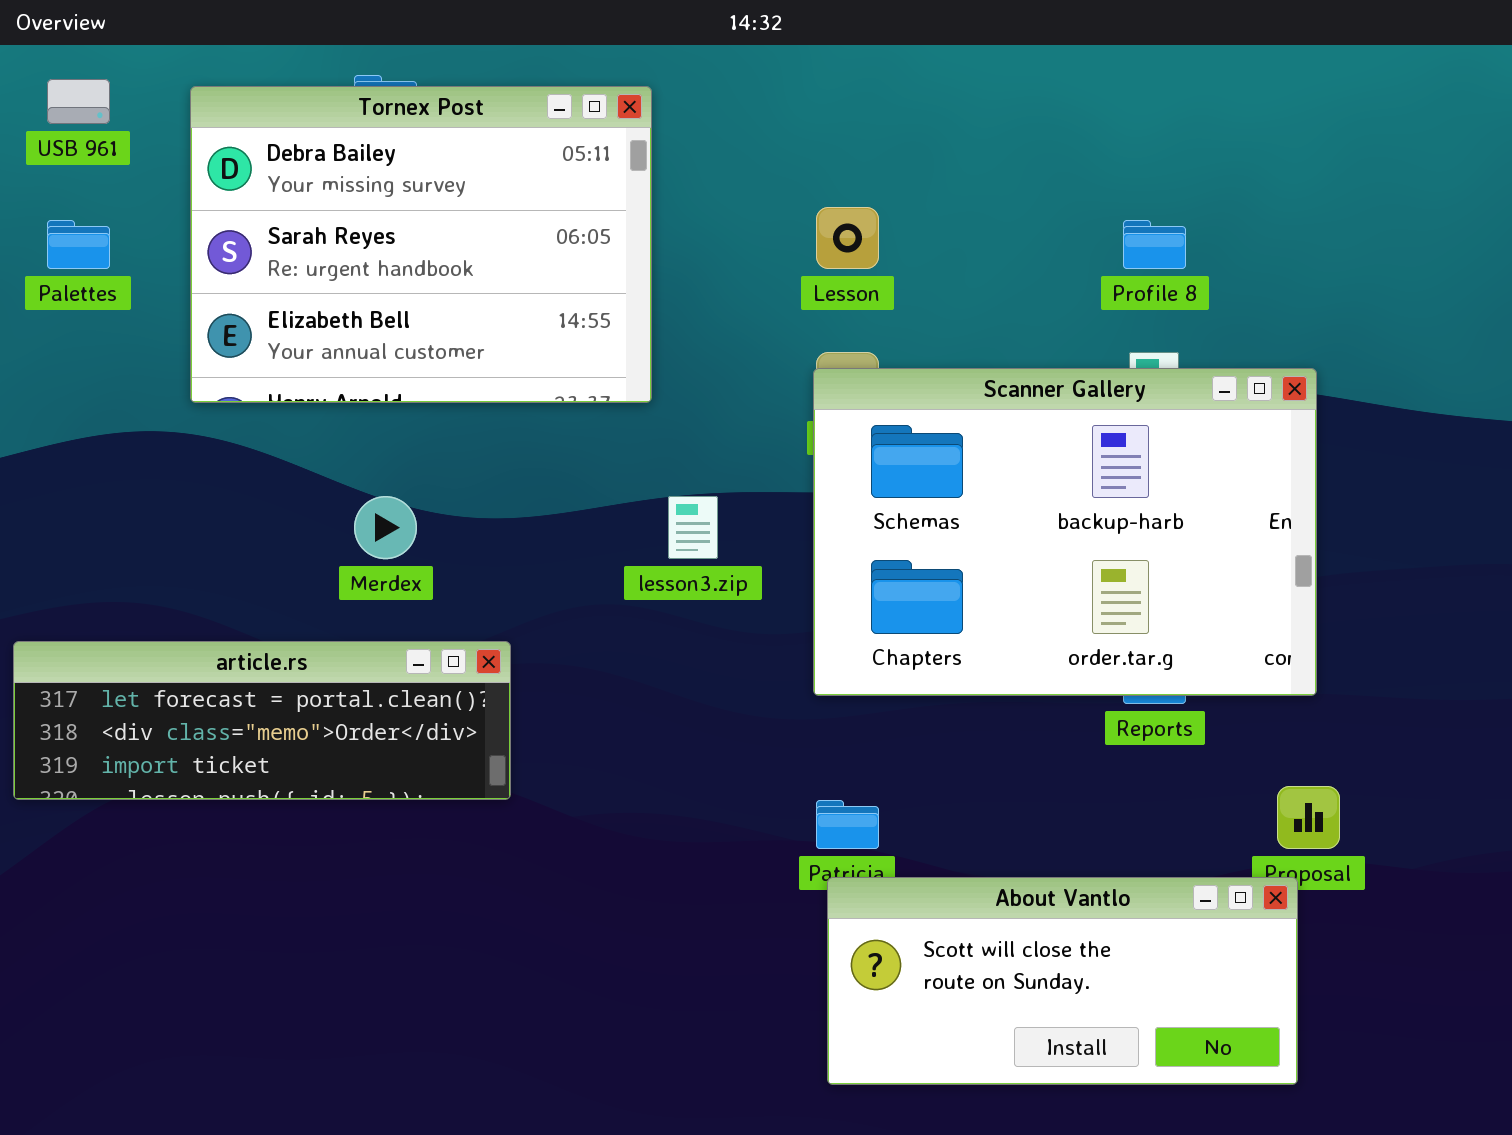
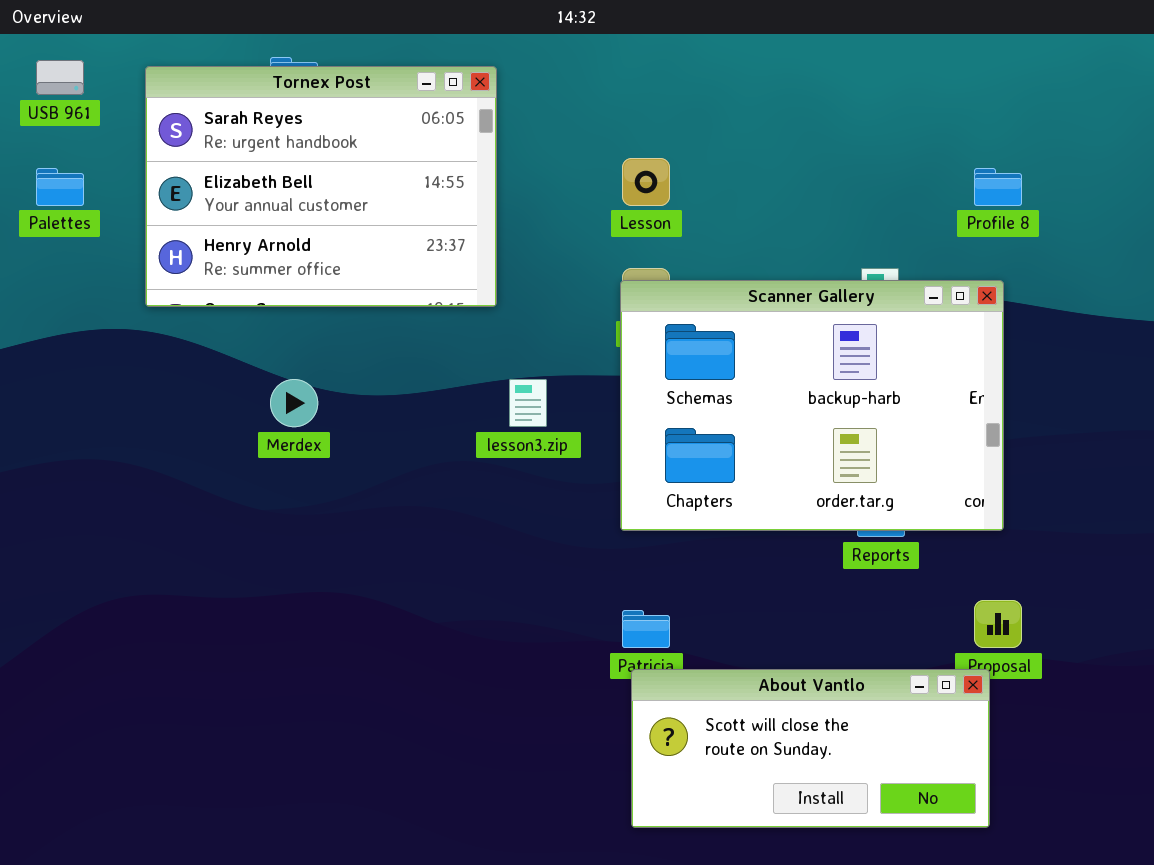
Tornex Post: [190,86,652,403] -> [145,66,497,307], scrolled down 1 row
Profile 8: [1123,220,1186,269] -> [974,168,1022,206], moved
article.rs: [13,641,511,800] -> none, closed

